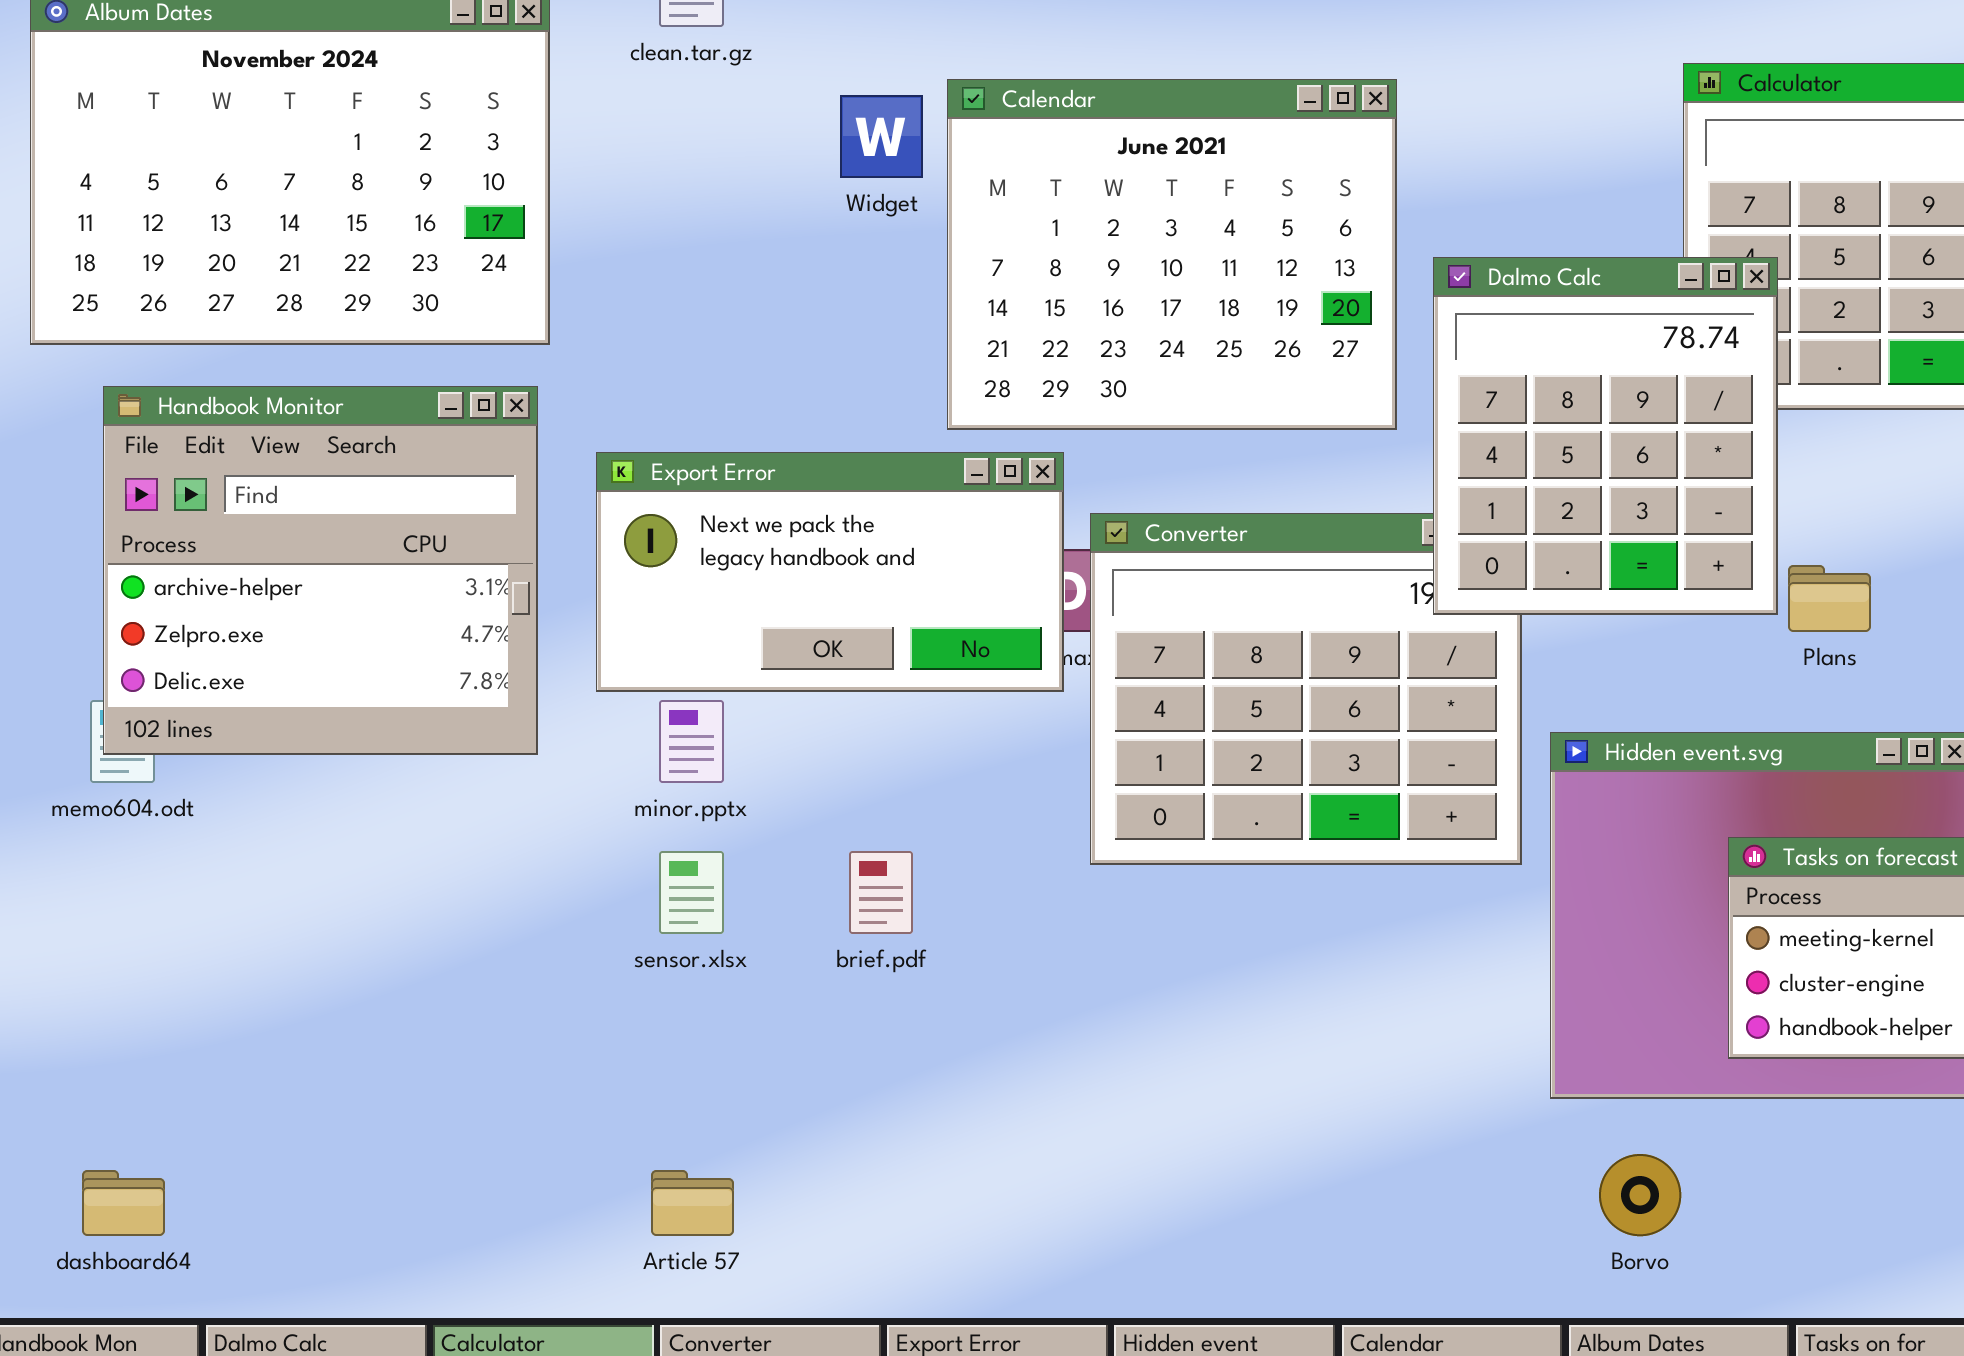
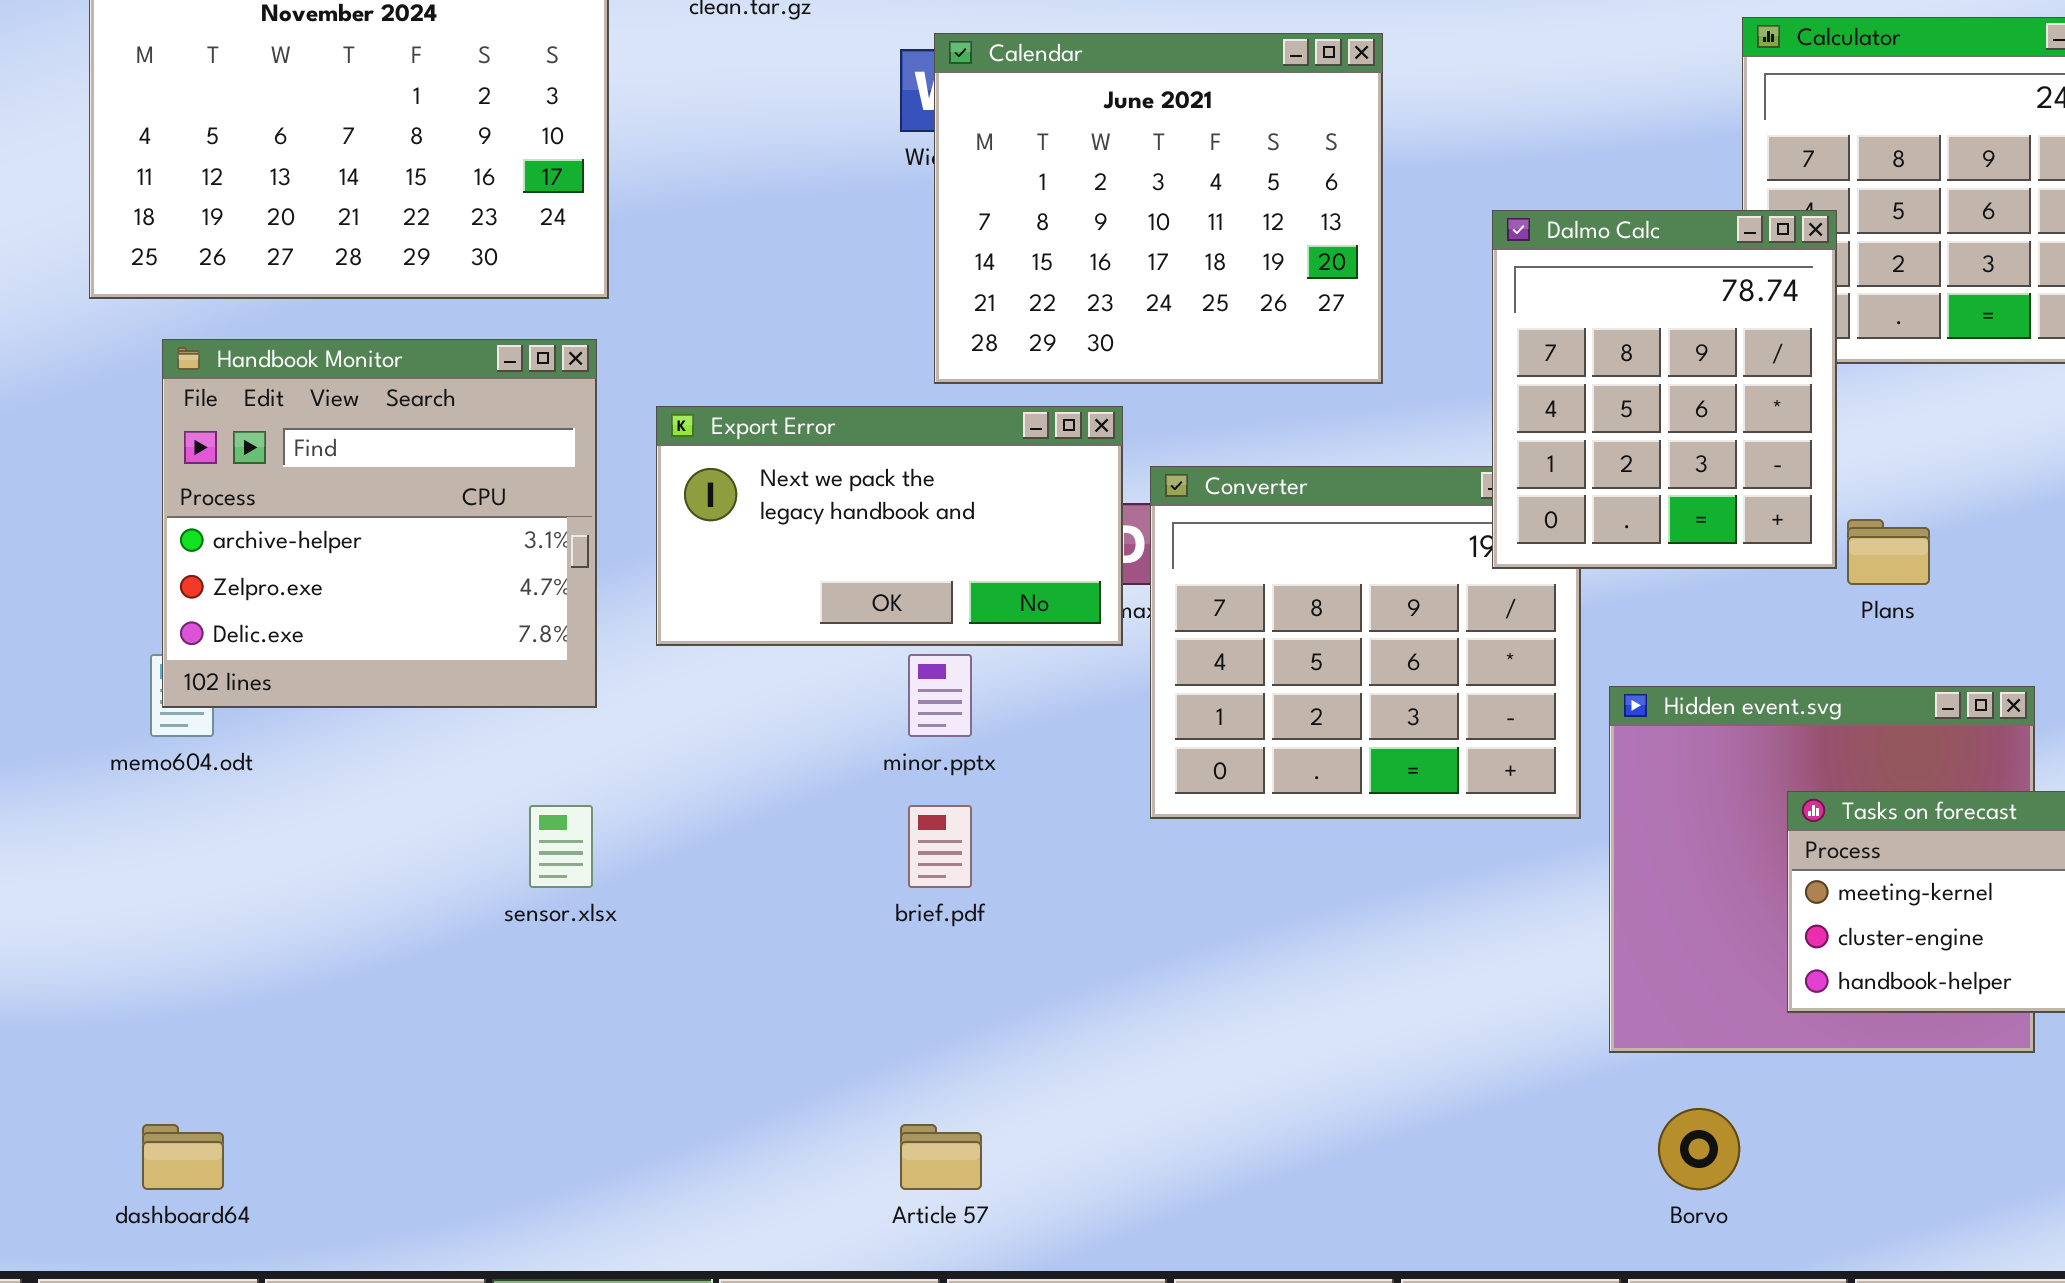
Calendar: [947,79,1397,430] -> [934,33,1383,384], moved
minor.pptx: [659,700,724,783] -> [908,654,972,737], moved
sensor.xlsx: [659,851,724,934] -> [529,805,593,888], moved
Article 57: [651,1170,734,1236] -> [900,1124,982,1190], moved

